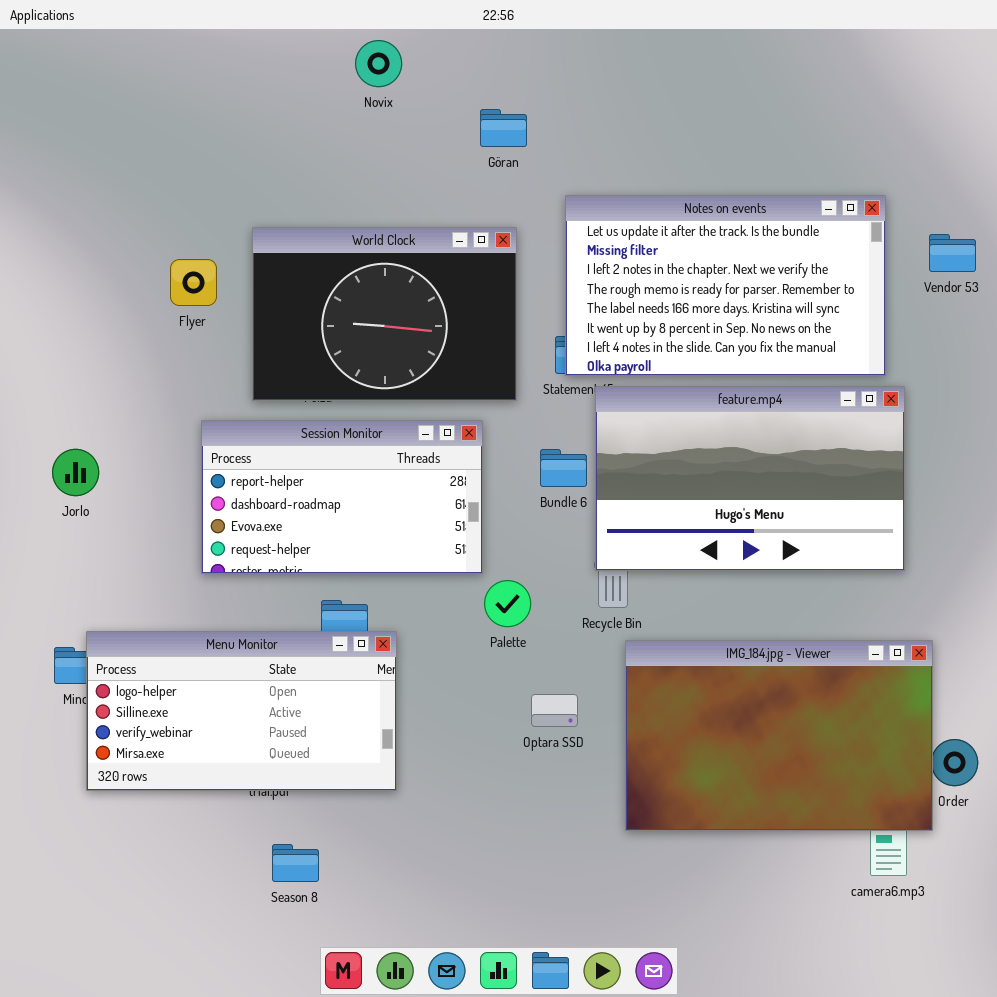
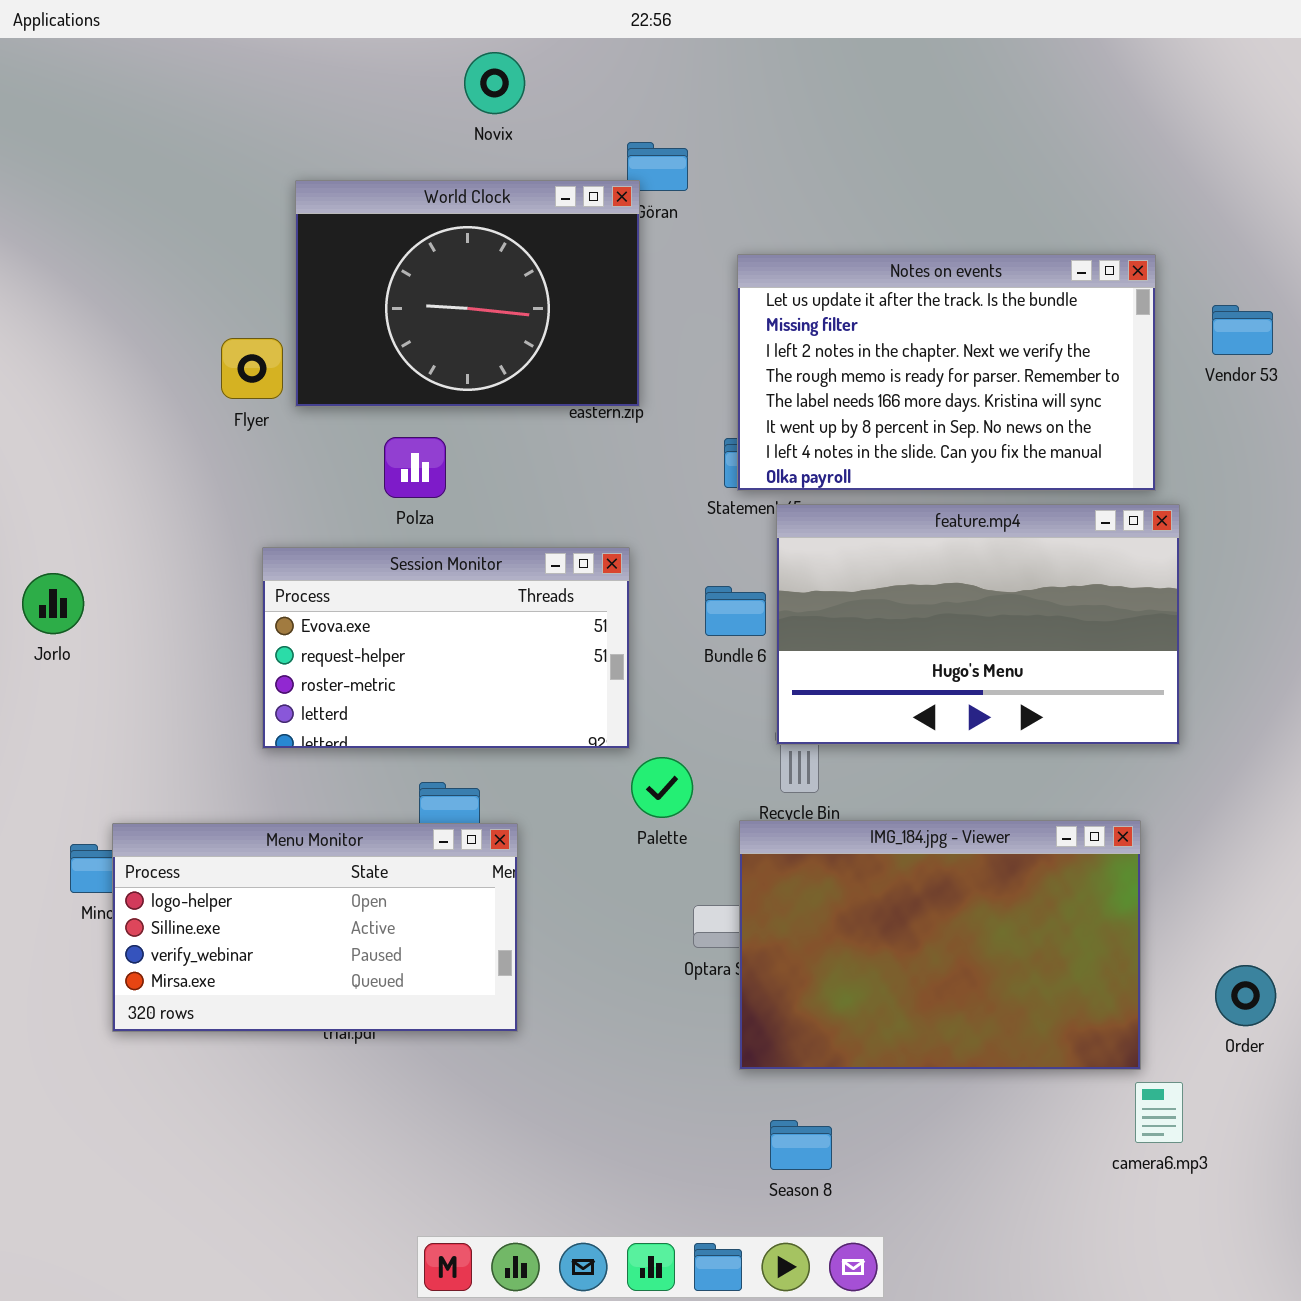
World Clock: [252,227,517,401] -> [295,180,640,407], moved
Session Monitor: [201,420,483,574] -> [262,547,630,749], scrolled down 2 rows
Jorlo: [52,449,99,496] -> [22,573,84,634], moved
IMG_184.jpg - Viewer: [625,640,933,831] -> [739,820,1141,1070], moved
Season 8: [272,844,319,882] -> [770,1120,832,1170], moved

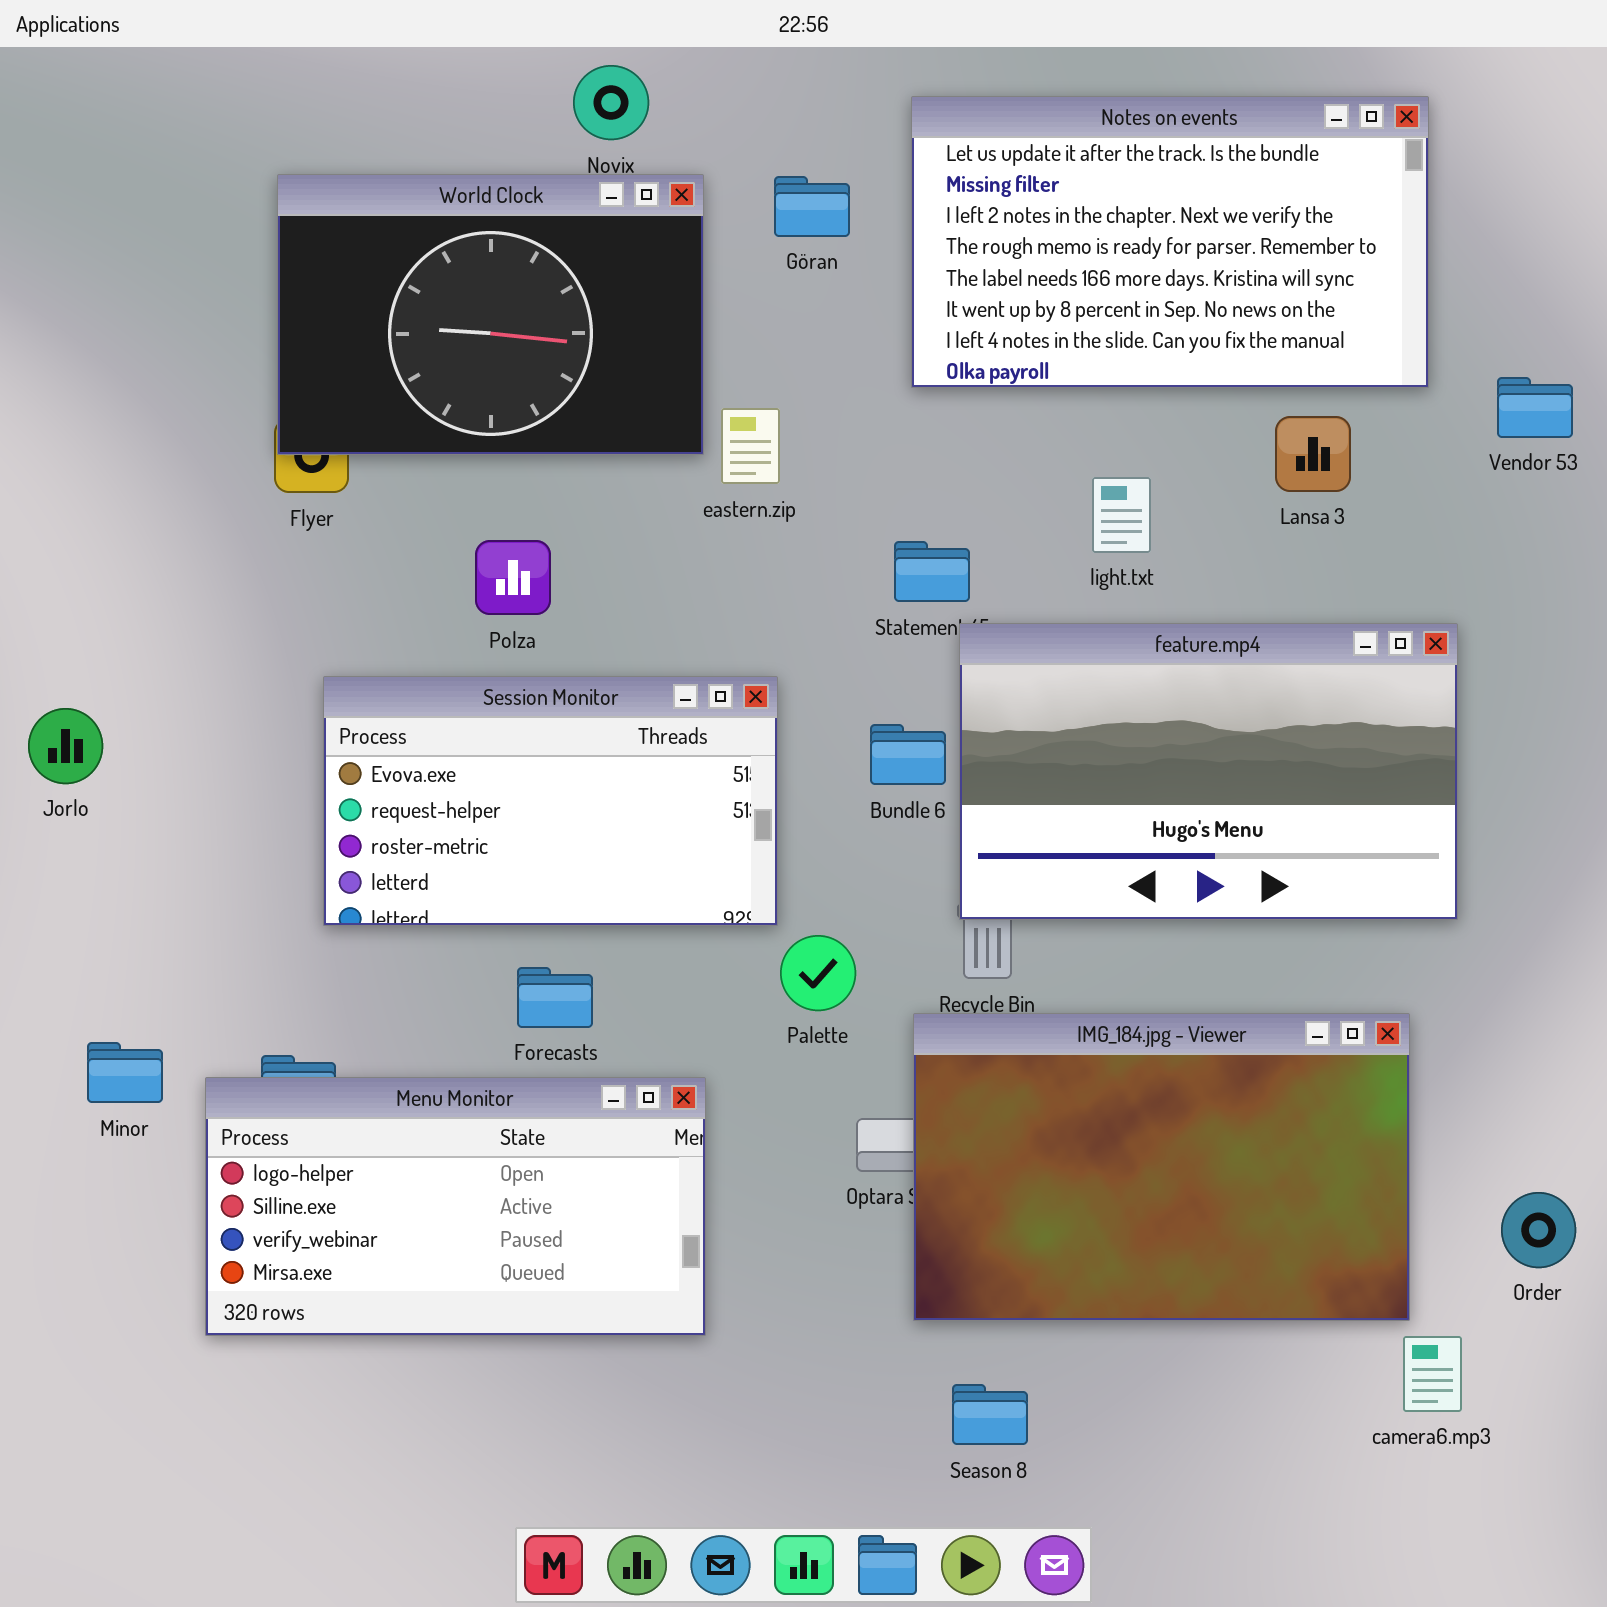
World Clock: [295,180,640,407] -> [277,174,704,455], moved
Notes on events: [737,254,1156,491] -> [911,96,1429,388], moved
Menu Monitor: [112,823,518,1032] -> [205,1077,706,1336], moved

